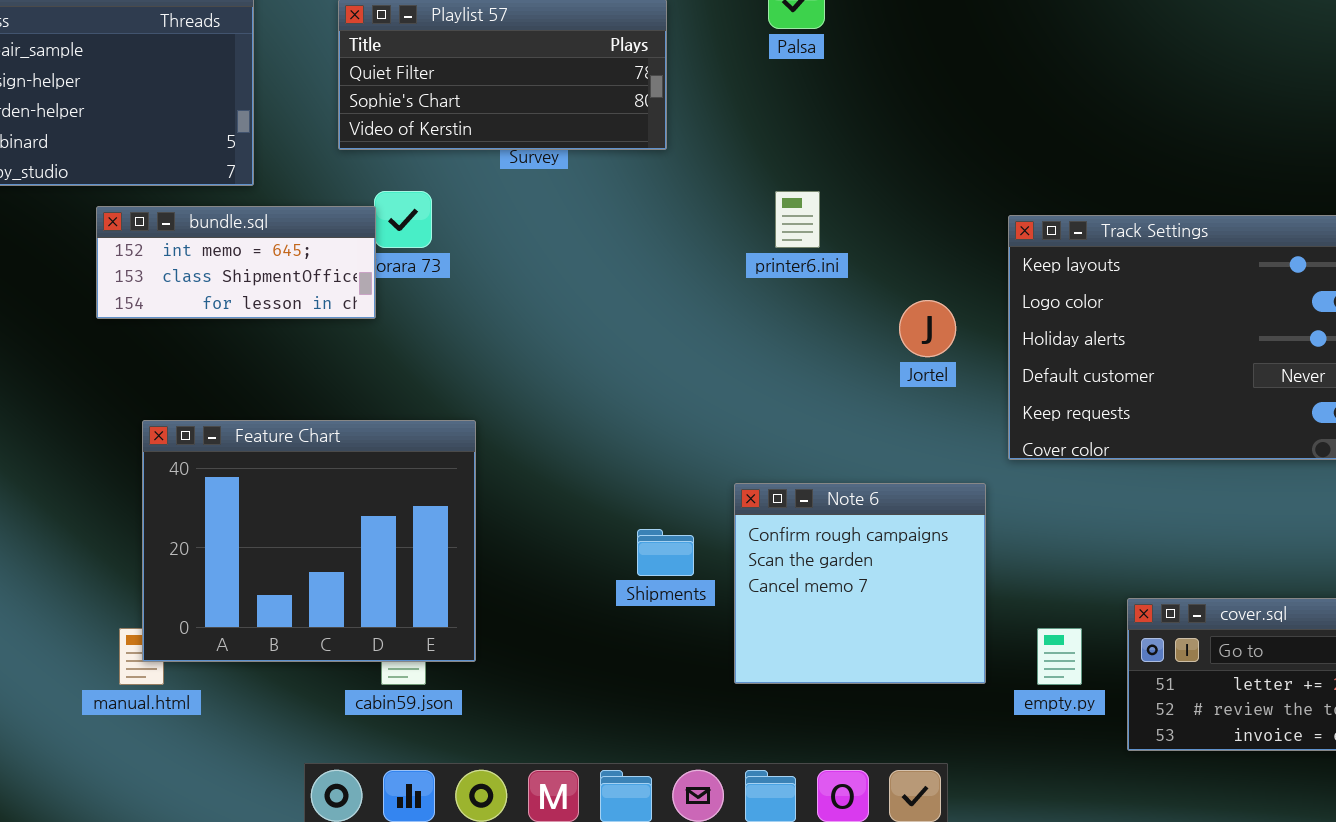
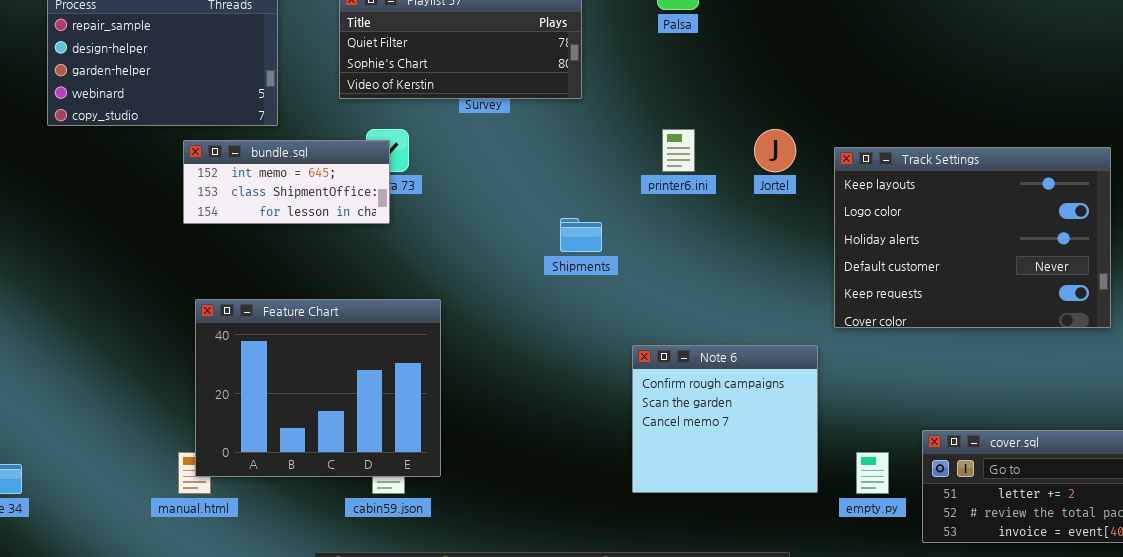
bundle.sql: [96,206,376,319] -> [183,140,390,224], moved
Jortel: [899,300,956,357] -> [754,129,796,172], moved
Shipments: [637,529,694,576] -> [560,218,602,252], moved

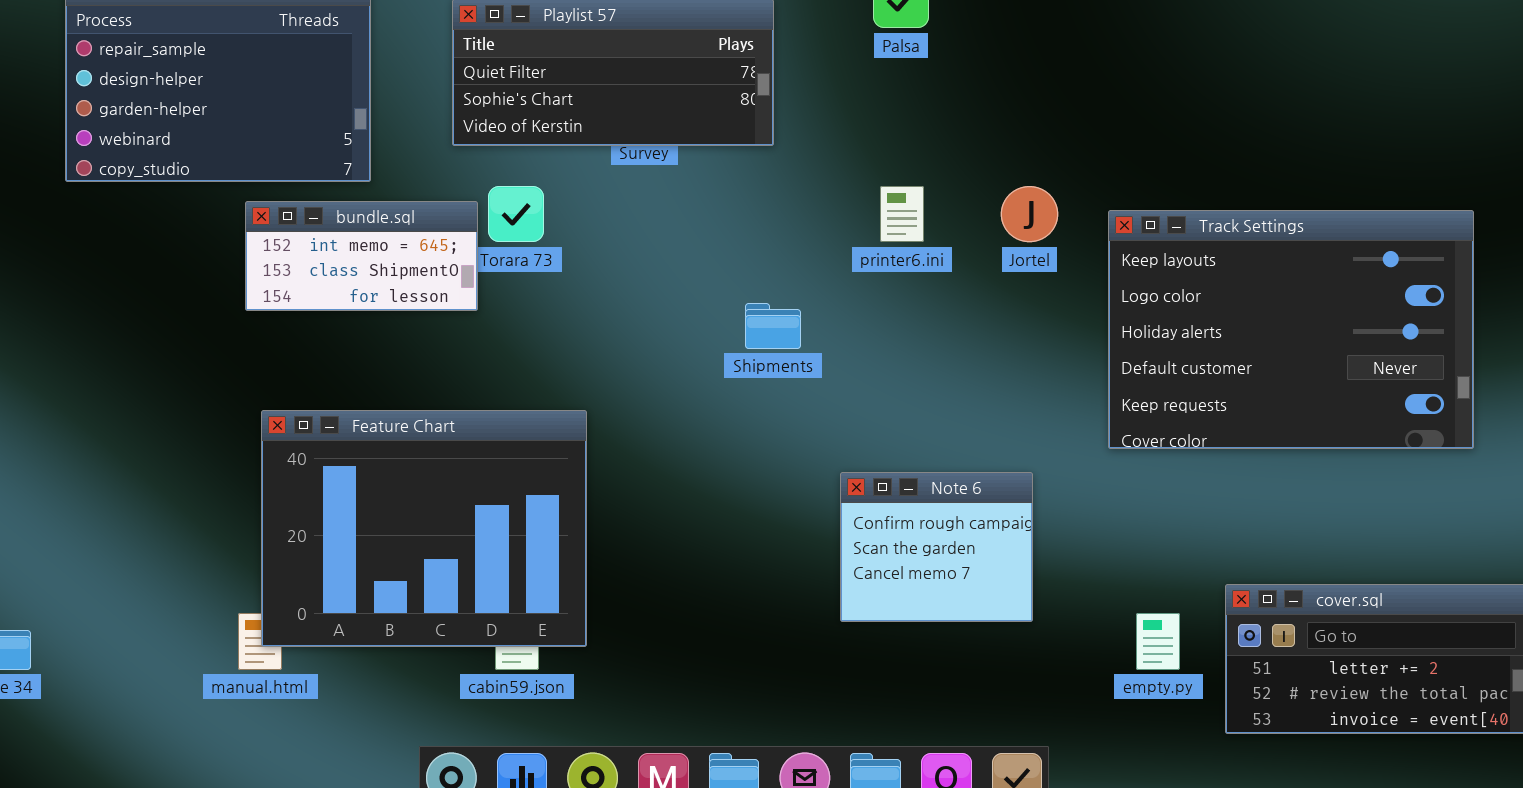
bundle.sql: [183,140,390,224] -> [245,201,478,311], resized
Note 6: [632,345,818,493] -> [840,472,1033,622], resized

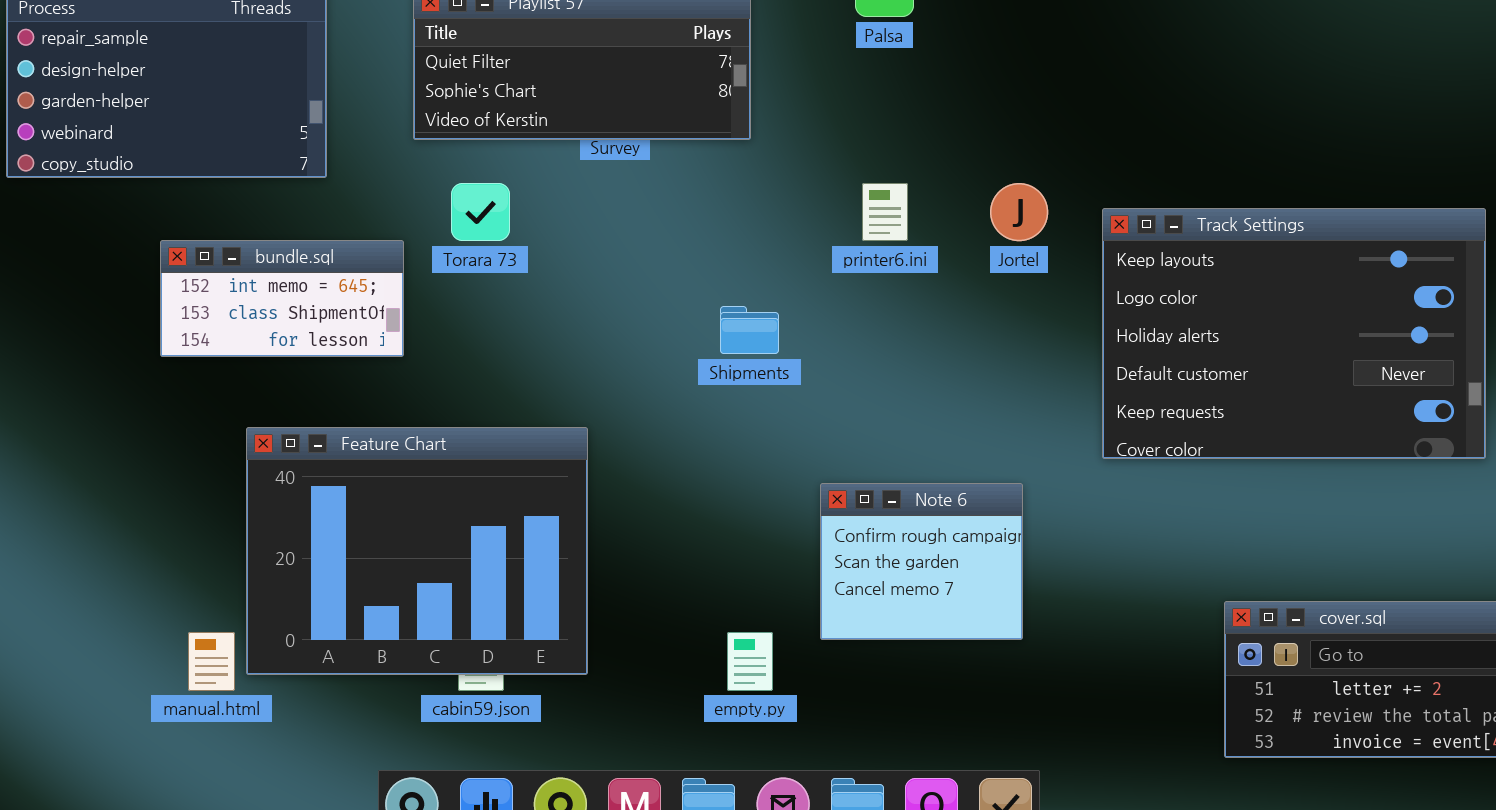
bundle.sql: [245,201,478,311] -> [160,240,404,357], moved
Feature Chart: [261,410,587,647] -> [246,427,588,675], moved
empty.py: [1136,613,1180,670] -> [727,632,773,691], moved

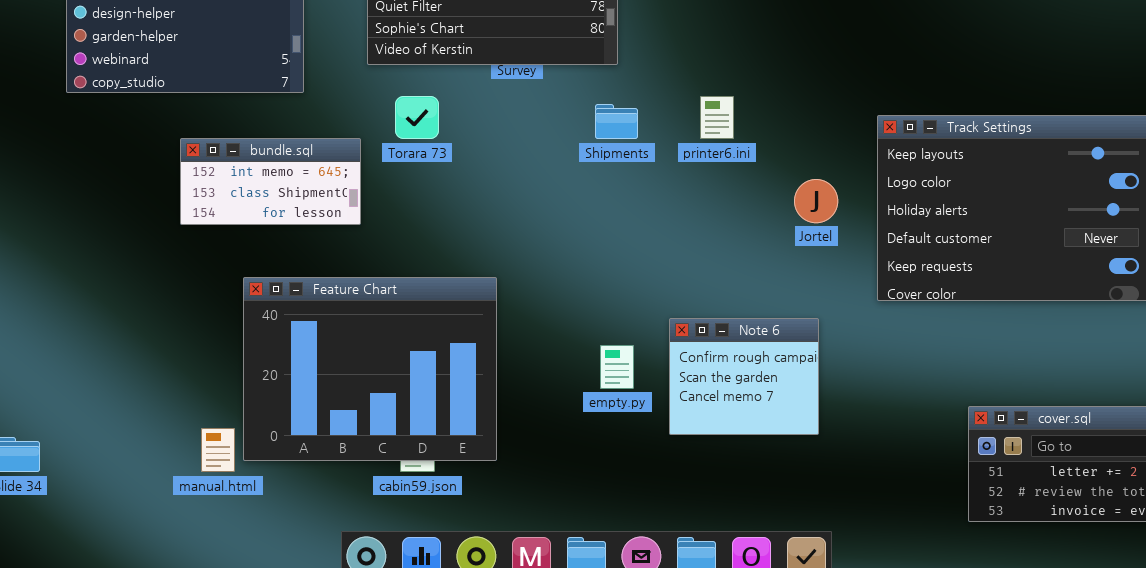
Jortel: [990,183,1048,241] -> [794,179,838,223], moved
Shipments: [720,306,779,354] -> [595,104,638,139], moved
empty.py: [727,632,773,691] -> [600,345,634,389], moved

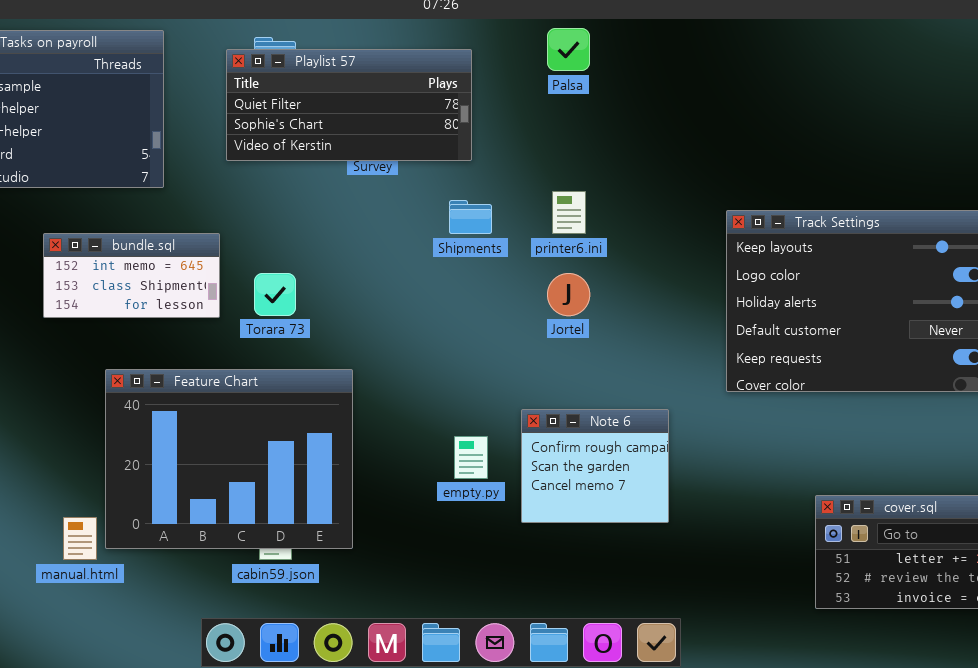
Torara 73: [395,96,439,139] -> [254,273,296,316], moved
Jortel: [794,179,838,223] -> [547,273,590,316], moved

